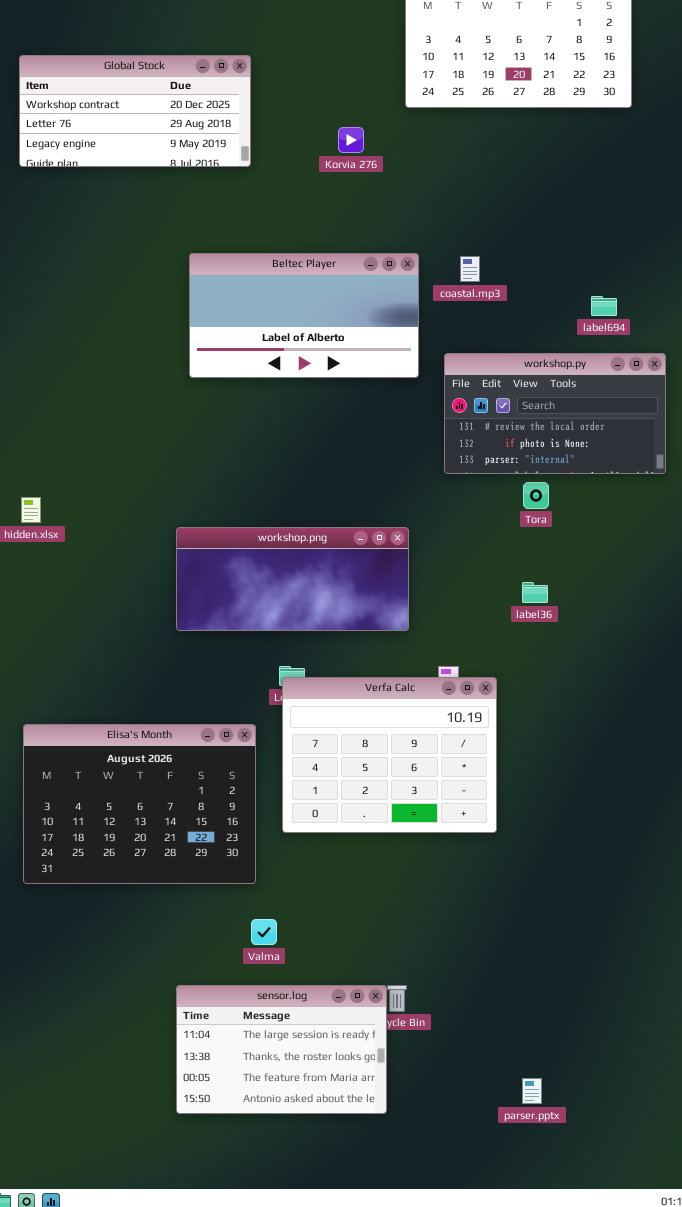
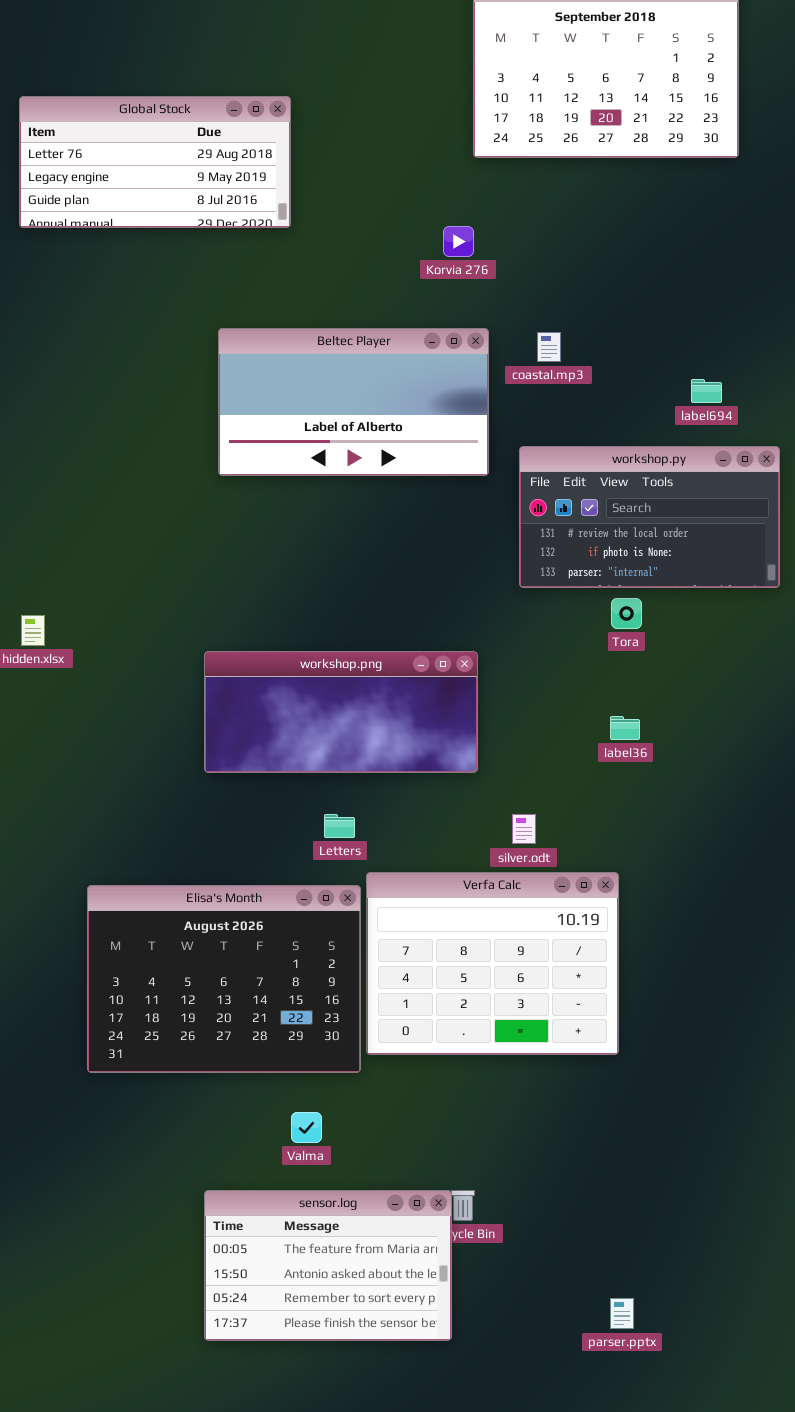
Global Stock: [19,55,251,167] -> [19,96,291,228], scrolled down 1 row
Korvia 276: [338,127,364,153] -> [443,226,474,257], moved
Verfa Calc: [282,677,497,833] -> [366,872,619,1055], moved
Elisa's Month: [23,724,256,884] -> [87,885,361,1073], moved
sensor.log: [176,985,387,1114] -> [204,1190,452,1341], scrolled down 2 rows

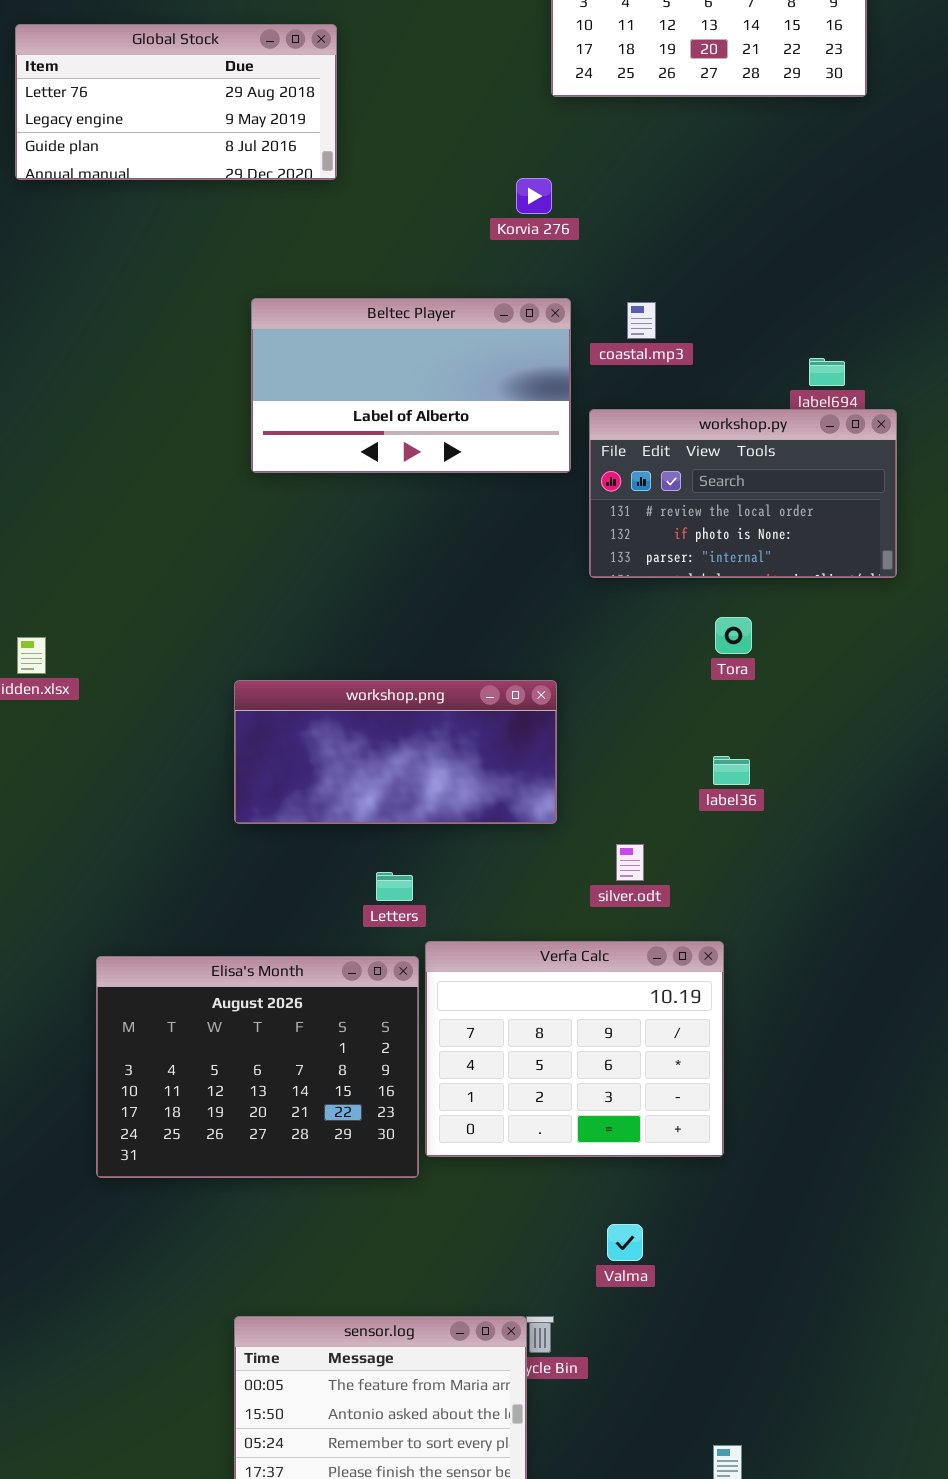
workshop.py: [519,446,780,588] -> [589,409,897,578], moved
silver.odt: [512,814,536,844] -> [616,844,644,881], moved
Valma: [291,1112,322,1143] -> [607,1224,643,1261], moved

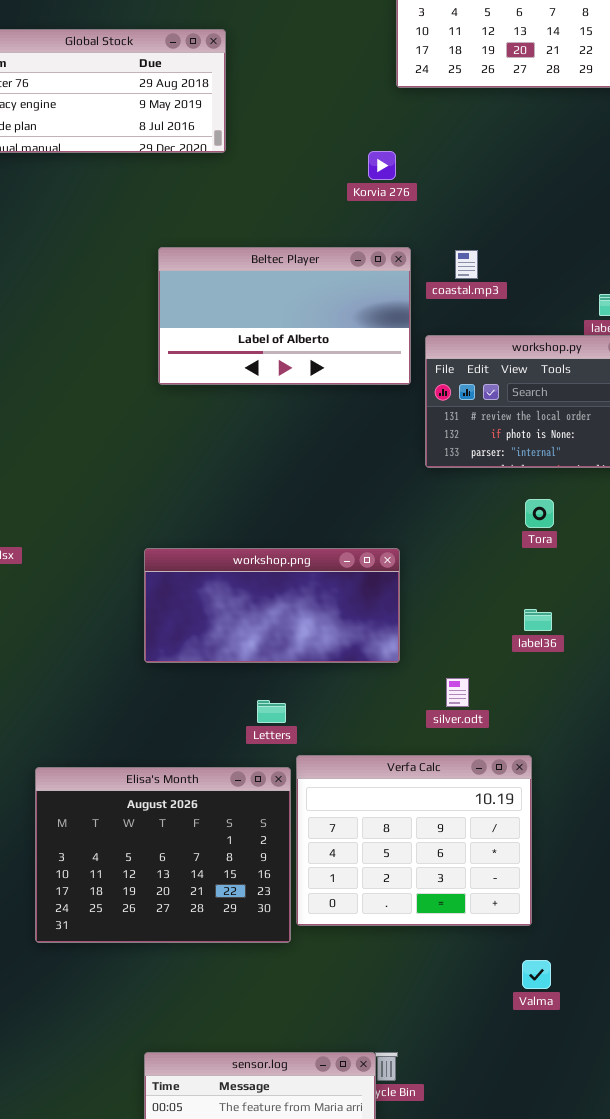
Valma: [607,1224,643,1261] -> [522,960,551,989], moved

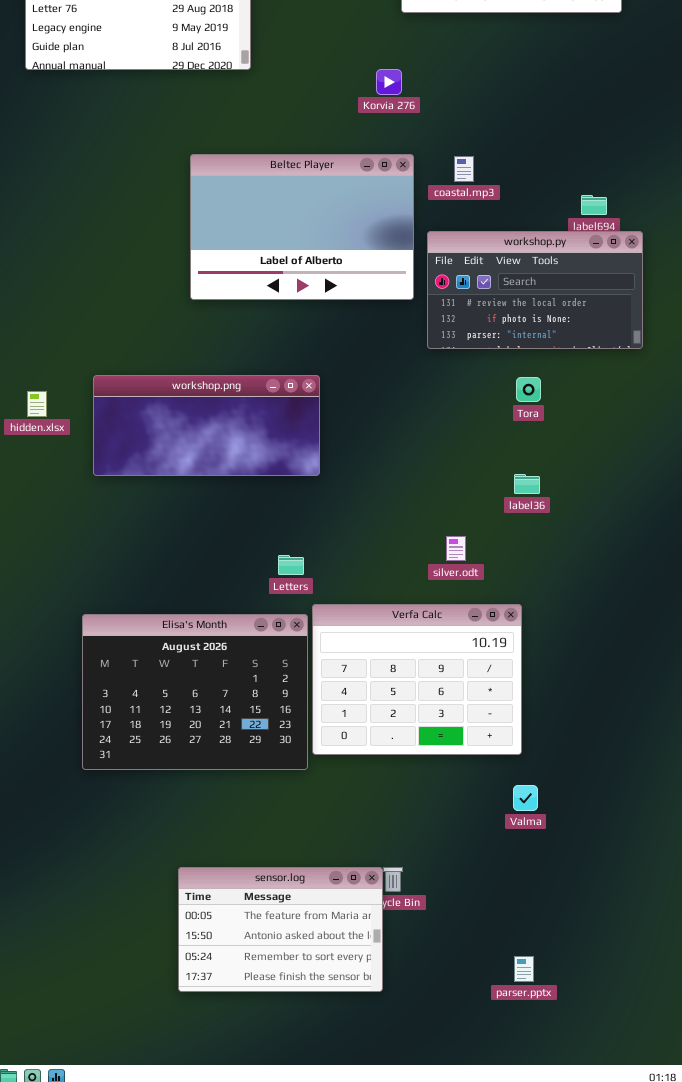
Beltec Player: [158,247,411,385] -> [190,154,414,300], resized
workshop.png: [144,548,400,663] -> [93,375,320,476], moved

